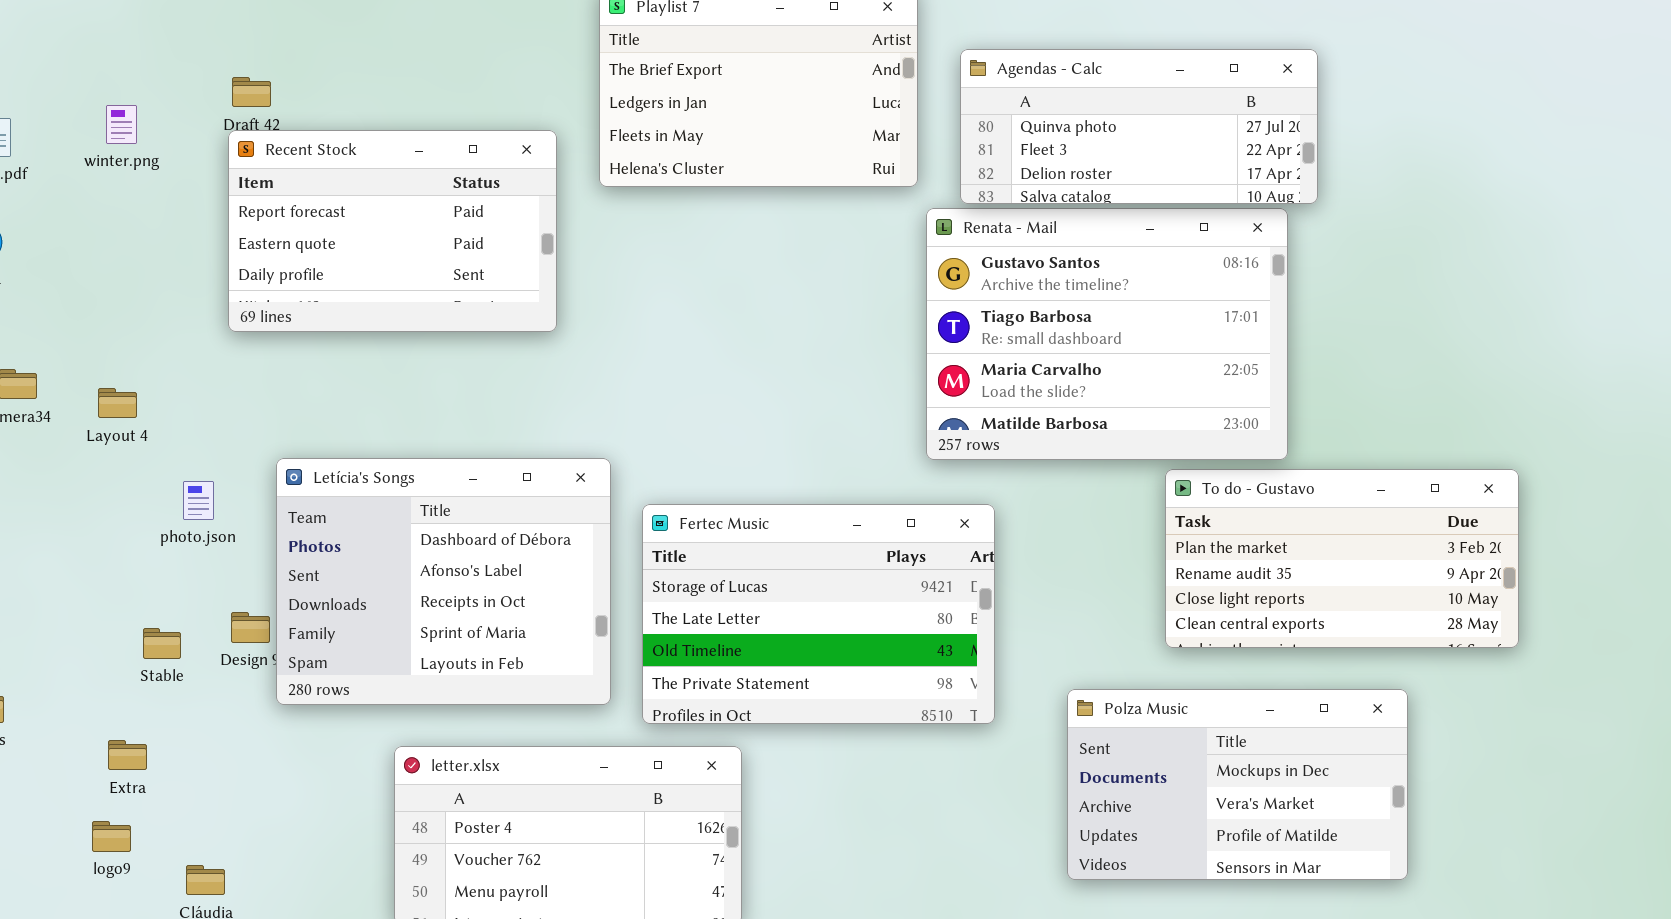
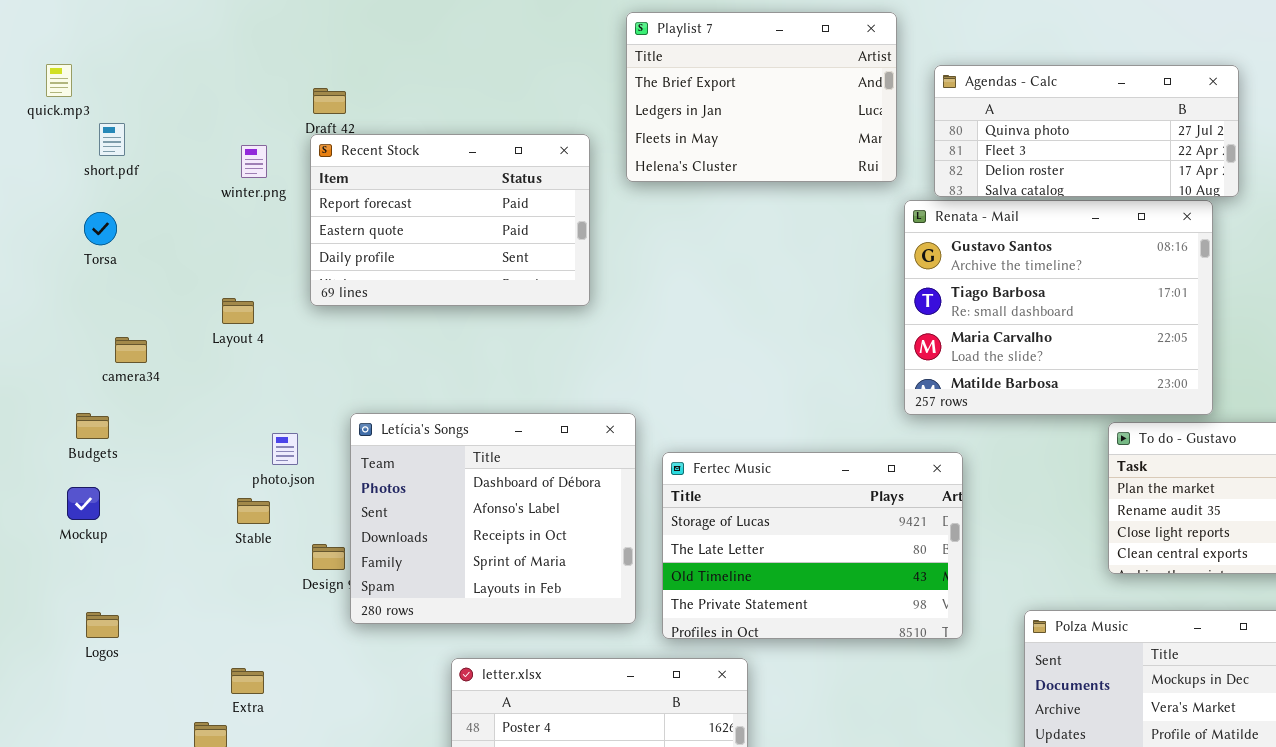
winter.png: [106,105,137,144] -> [241,145,267,178], moved
Layout 4: [98,388,137,418] -> [222,298,254,324], moved
Stable: [143,628,181,659] -> [237,498,270,524], moved
Extra: [108,740,147,770] -> [231,668,264,694], moved

